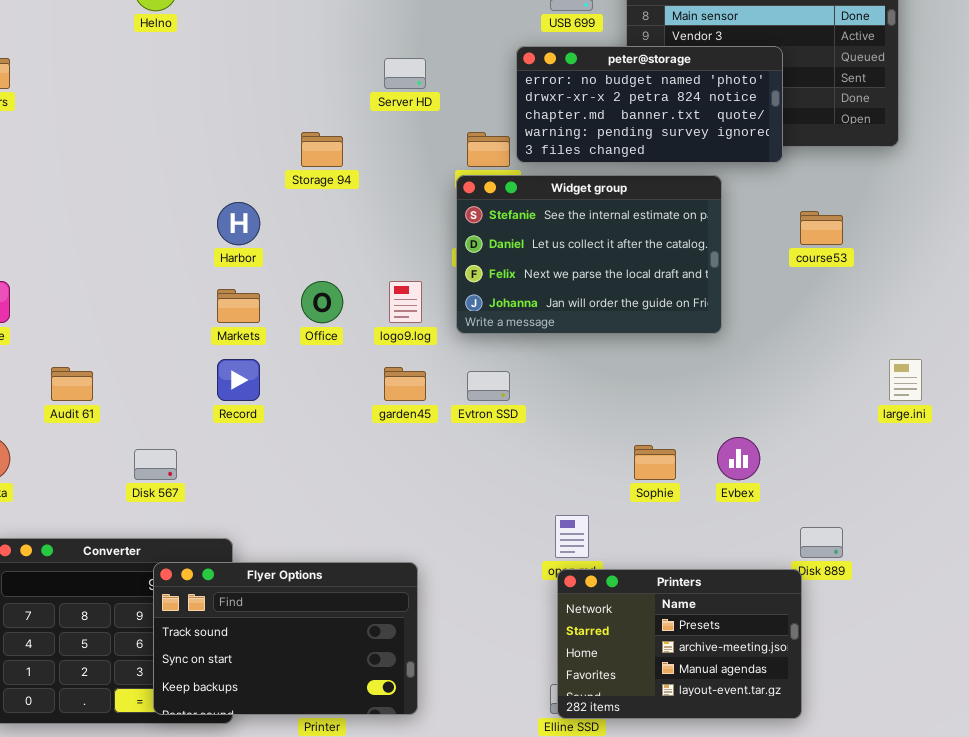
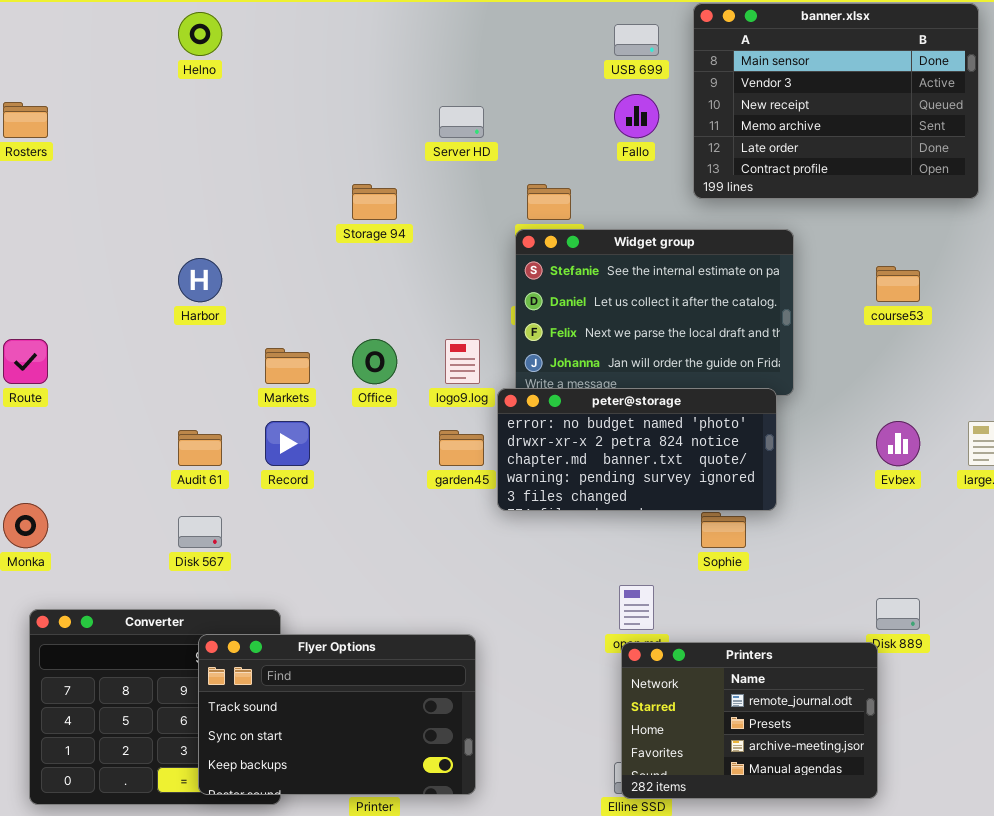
peter@storage: [516,46,783,163] -> [497,388,777,511], moved
Harbor: [217,202,260,245] -> [178,258,222,302], moved
Audit 61: [51,367,93,401] -> [178,430,222,466], moved
Evbex: [717,437,760,480] -> [876,421,920,466], moved
Printers: [557,569,802,719] -> [621,642,878,799], scrolled up 1 row

